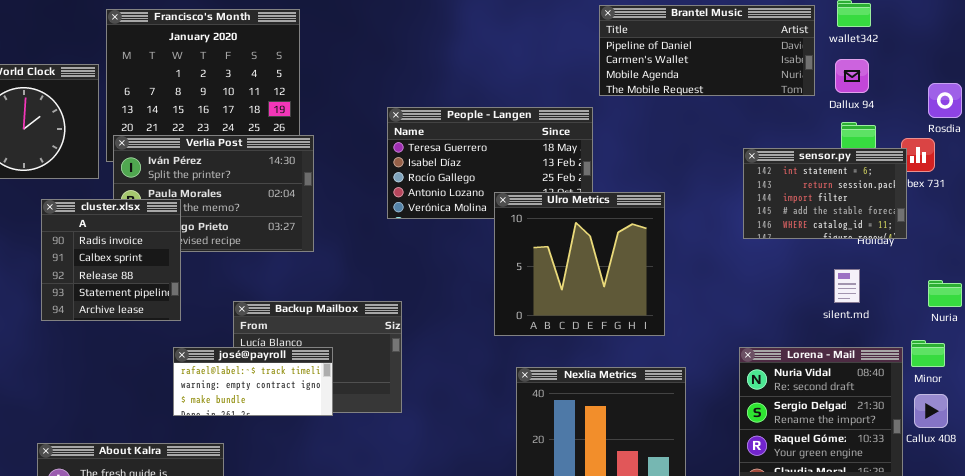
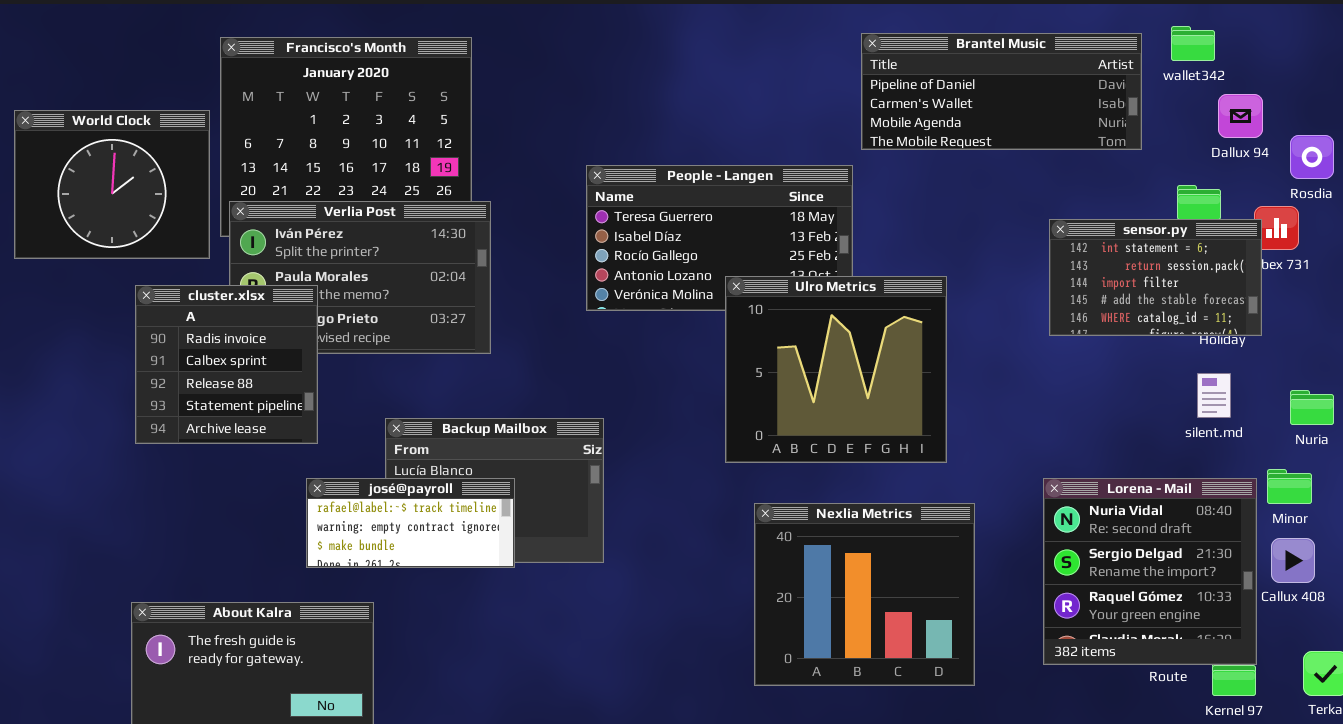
Dallux 94: [835,59,869,93] -> [1218,94,1263,138], moved
silent.md: [834,269,860,303] -> [1197,373,1231,418], moved

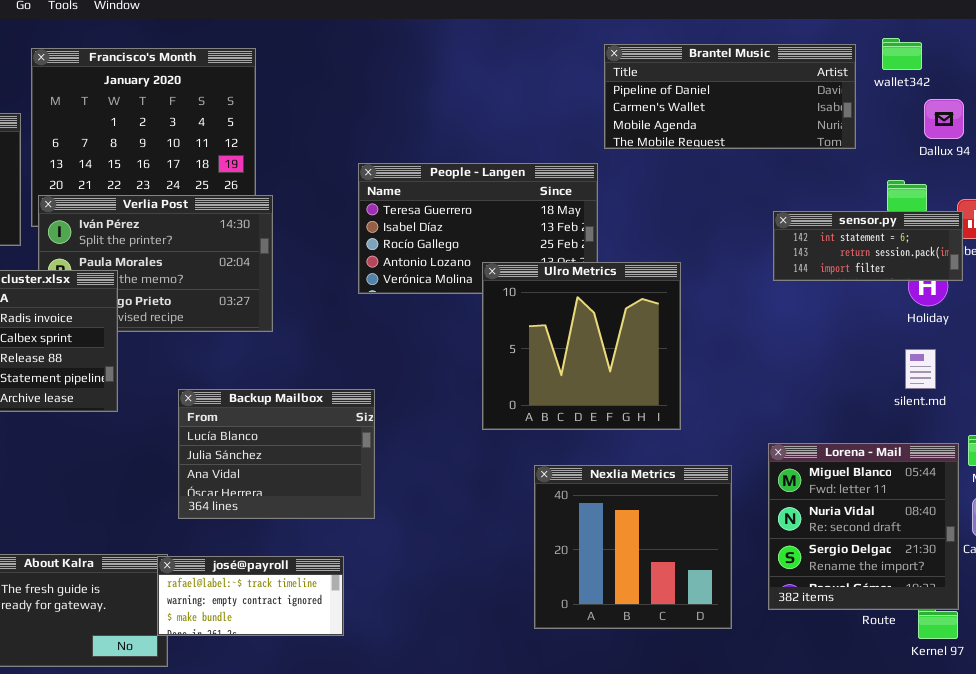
sensor.py: [1049,219,1262,336] -> [773,211,963,281], resized
josé@payroll: [306,478,515,568] -> [157,556,344,636], moved
Lorena - Mail: [1043,478,1257,665] -> [768,443,959,610], scrolled up 1 row
Nexlia Metrics: [754,503,975,686] -> [534,465,732,629], moved

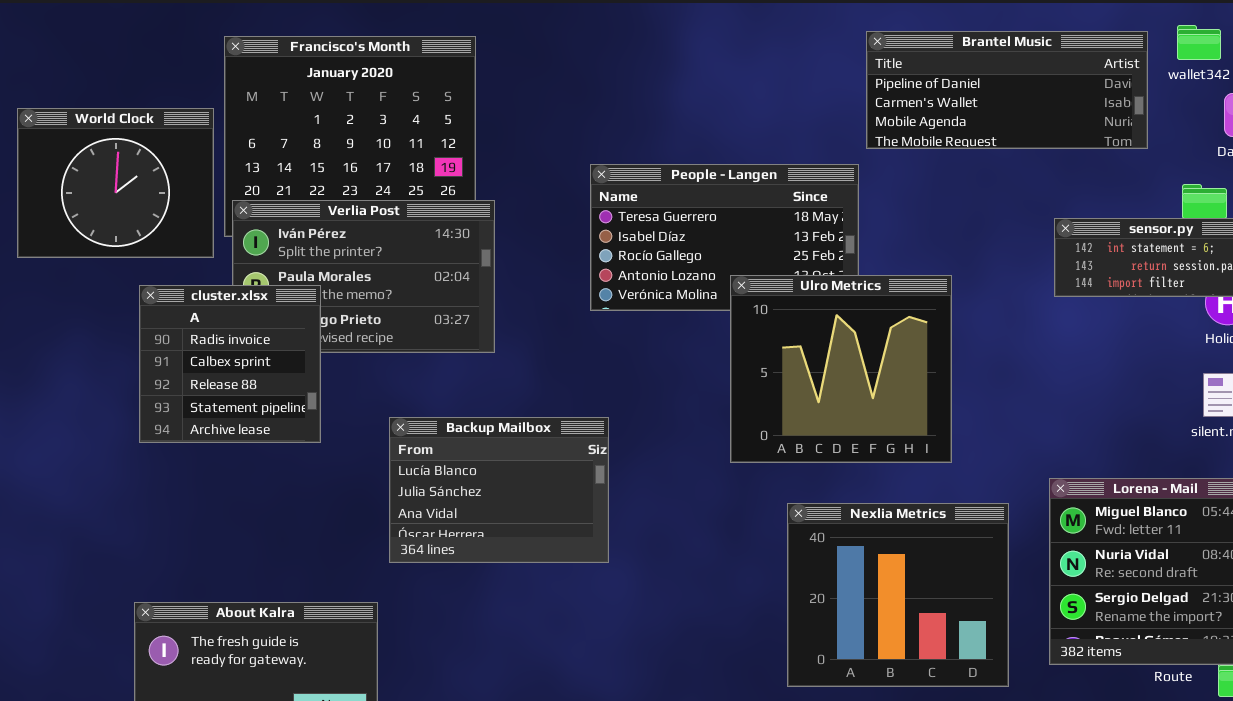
josé@payroll: [157,556,344,636] -> none, closed

